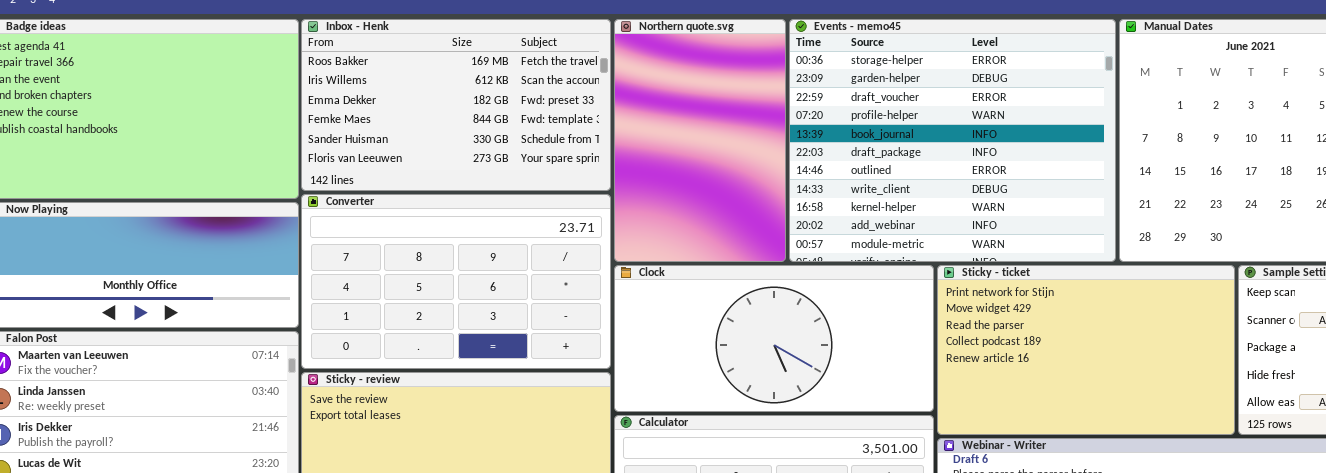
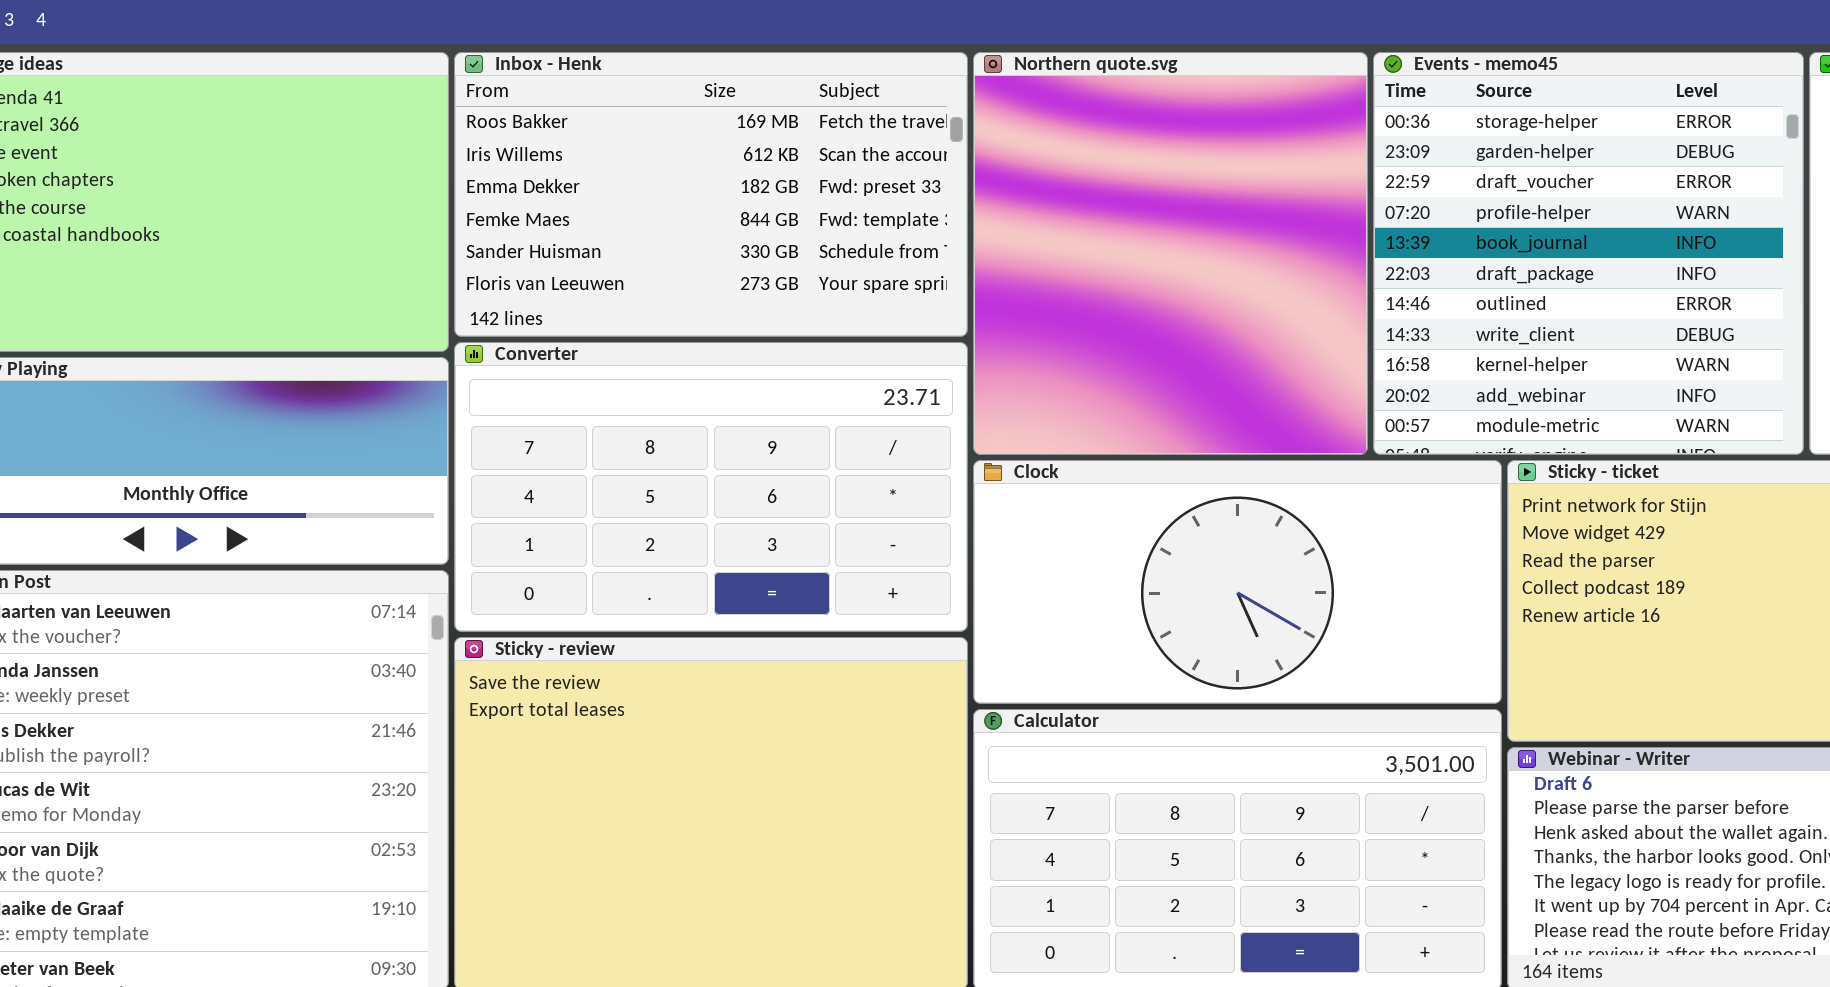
Northern quote.svg: [614,19,786,262] -> [973,52,1368,455], resized
Events - memo45: [789,19,1116,262] -> [1373,52,1804,455], resized

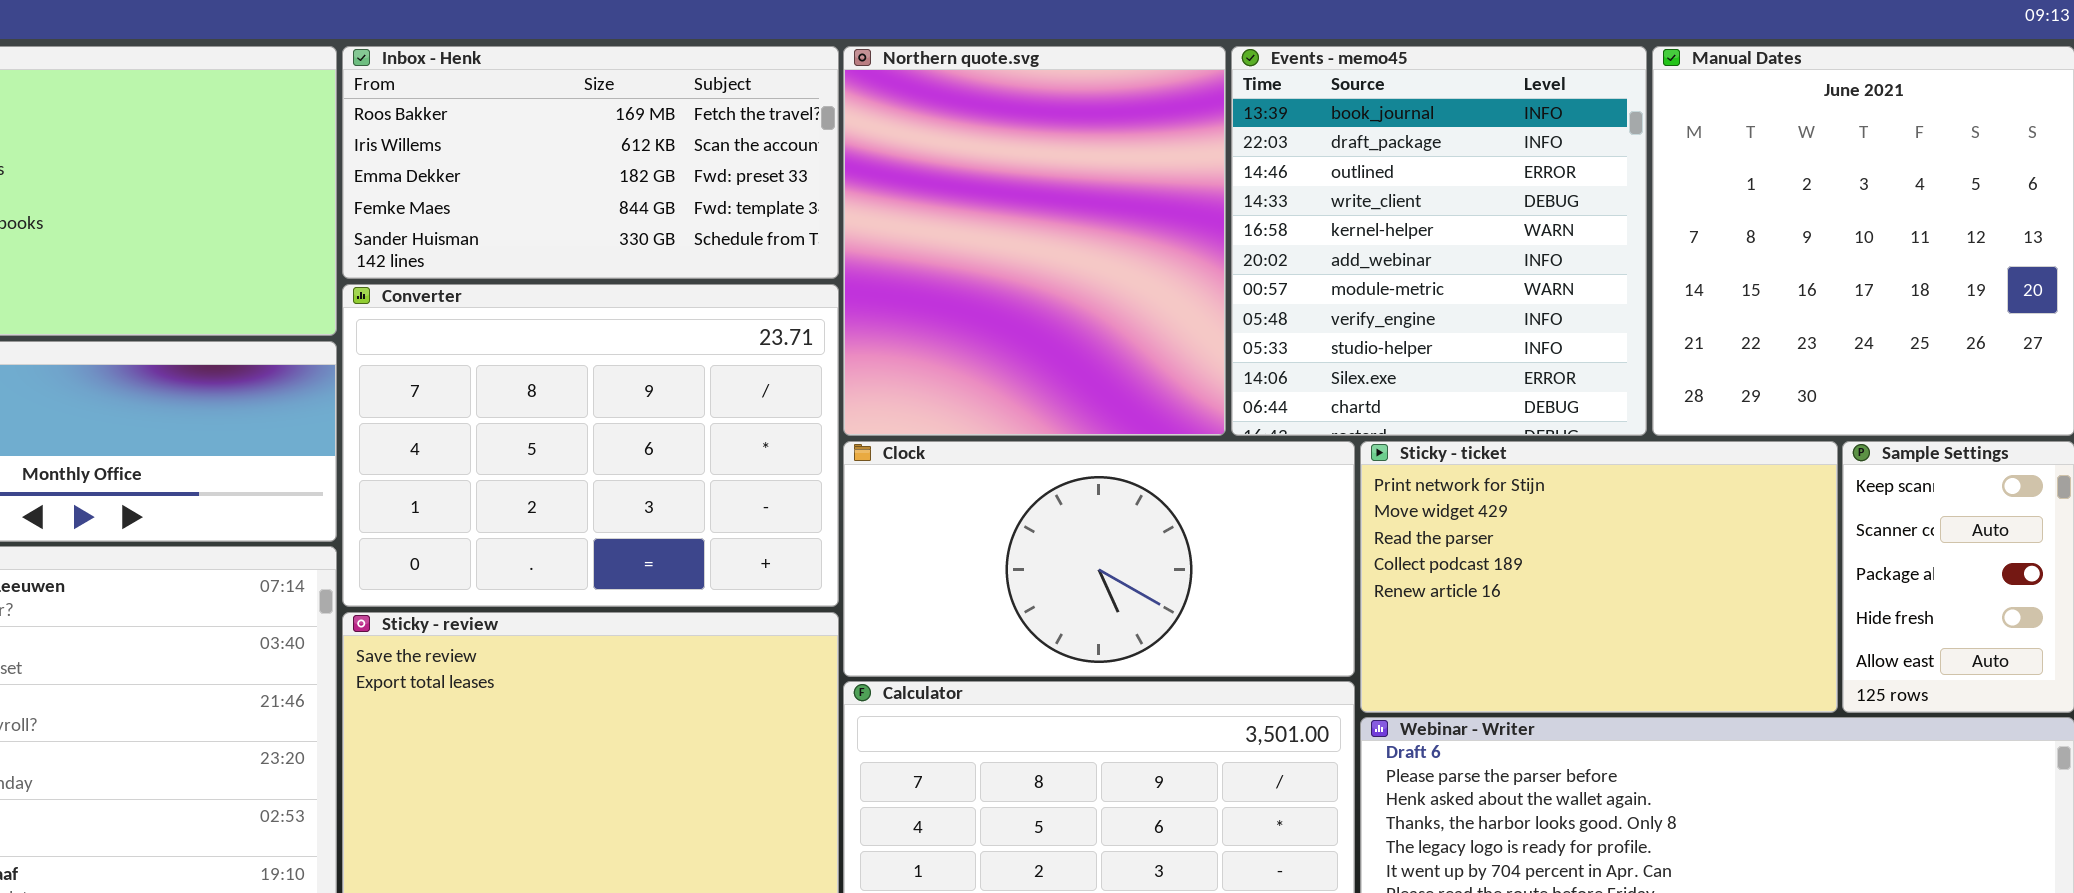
Inbox - Henk: [454,52,968,337] -> [342,46,839,279], resized
Events - memo45: [1373,52,1804,455] -> [1231,46,1647,436], scrolled down 4 rows
Converter: [454,342,968,632] -> [342,284,839,607], resized

